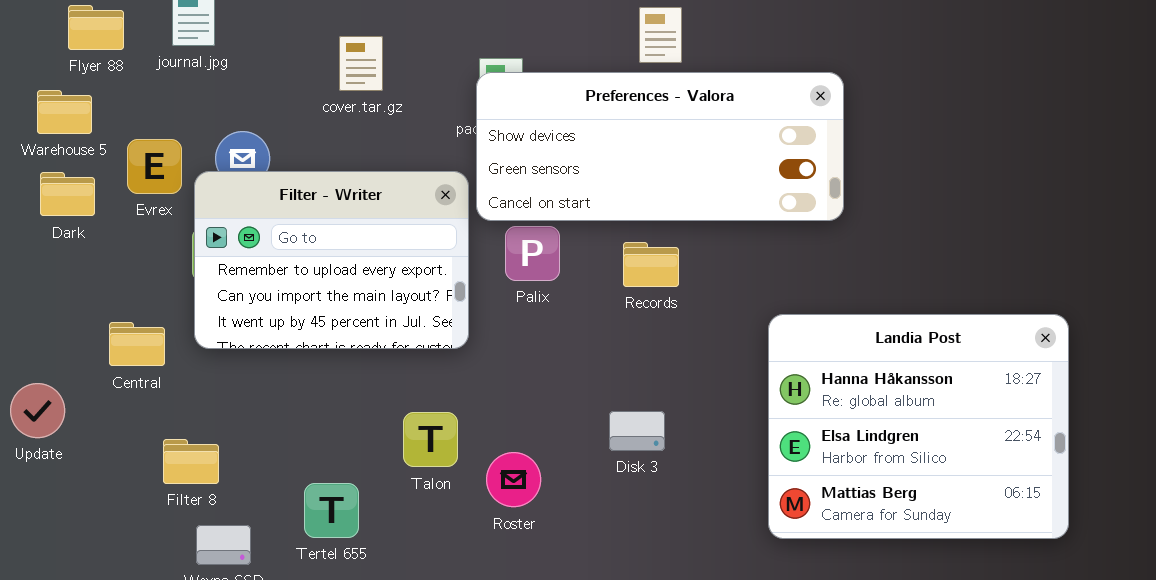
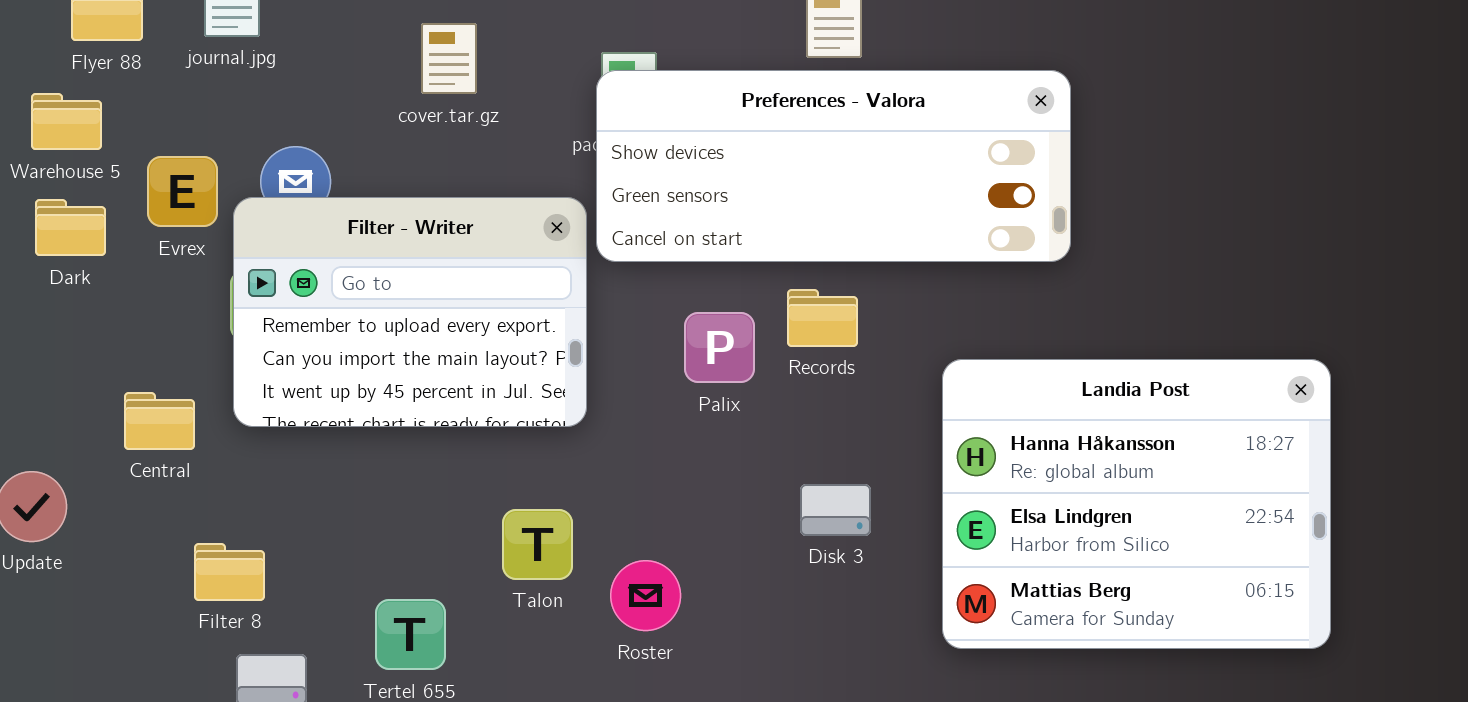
Palix: [505,226,560,281] -> [684,312,755,383], moved
Landia Post: [768,314,1069,539] -> [942,359,1331,649], moved
Disk 3: [609,411,665,451] -> [800,484,871,536], moved

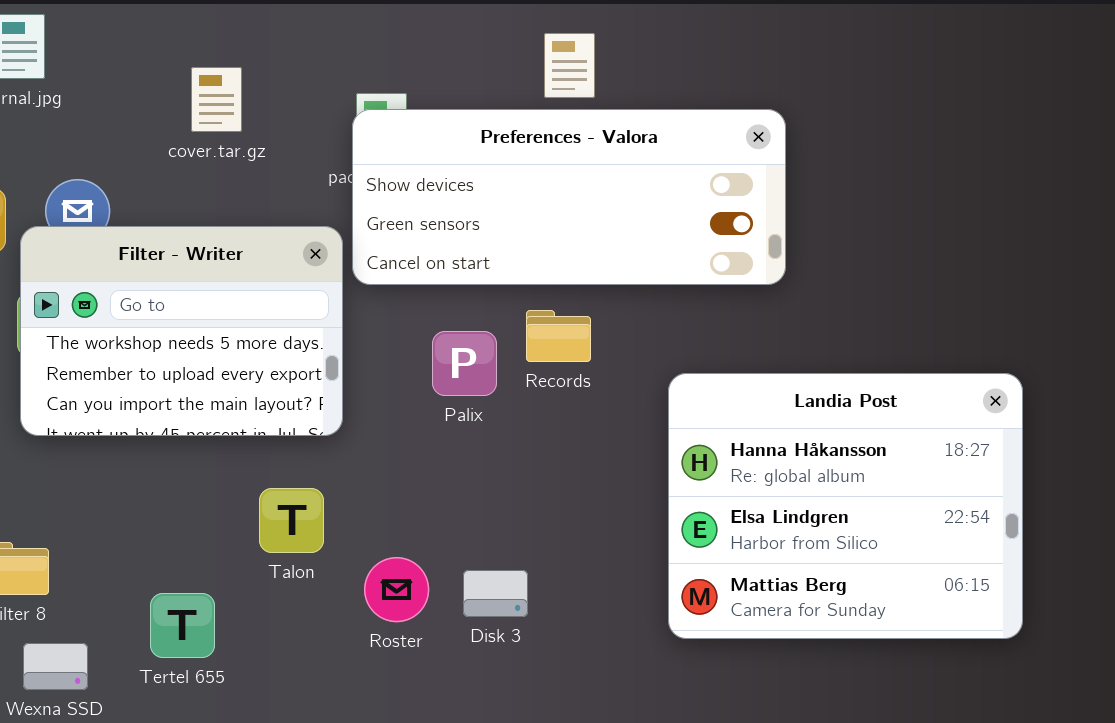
Filter - Writer: [233,197,587,427] -> [20,226,343,436], scrolled up 1 row
Disk 3: [800,484,871,536] -> [463,570,528,617], moved
Talon: [502,509,573,580] -> [259,488,324,553], moved

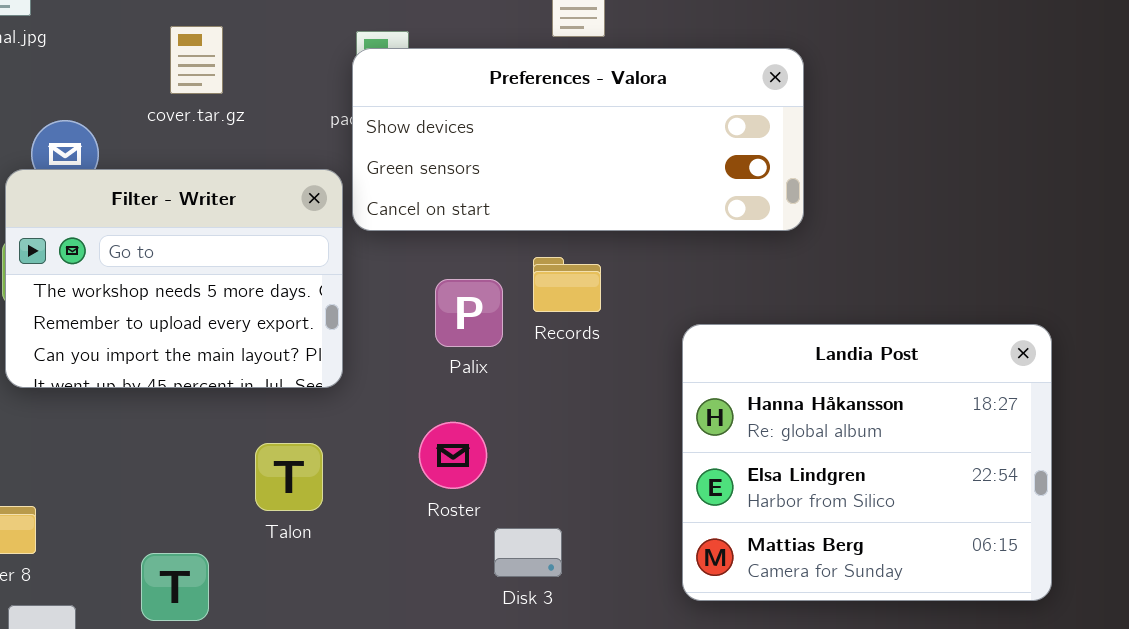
cover.tar.gz: [191,67,242,132] -> [170,26,223,94], moved
Roster: [364,557,429,622] -> [419,422,487,489], moved
Disk 3: [463,570,528,617] -> [494,528,562,577], moved

